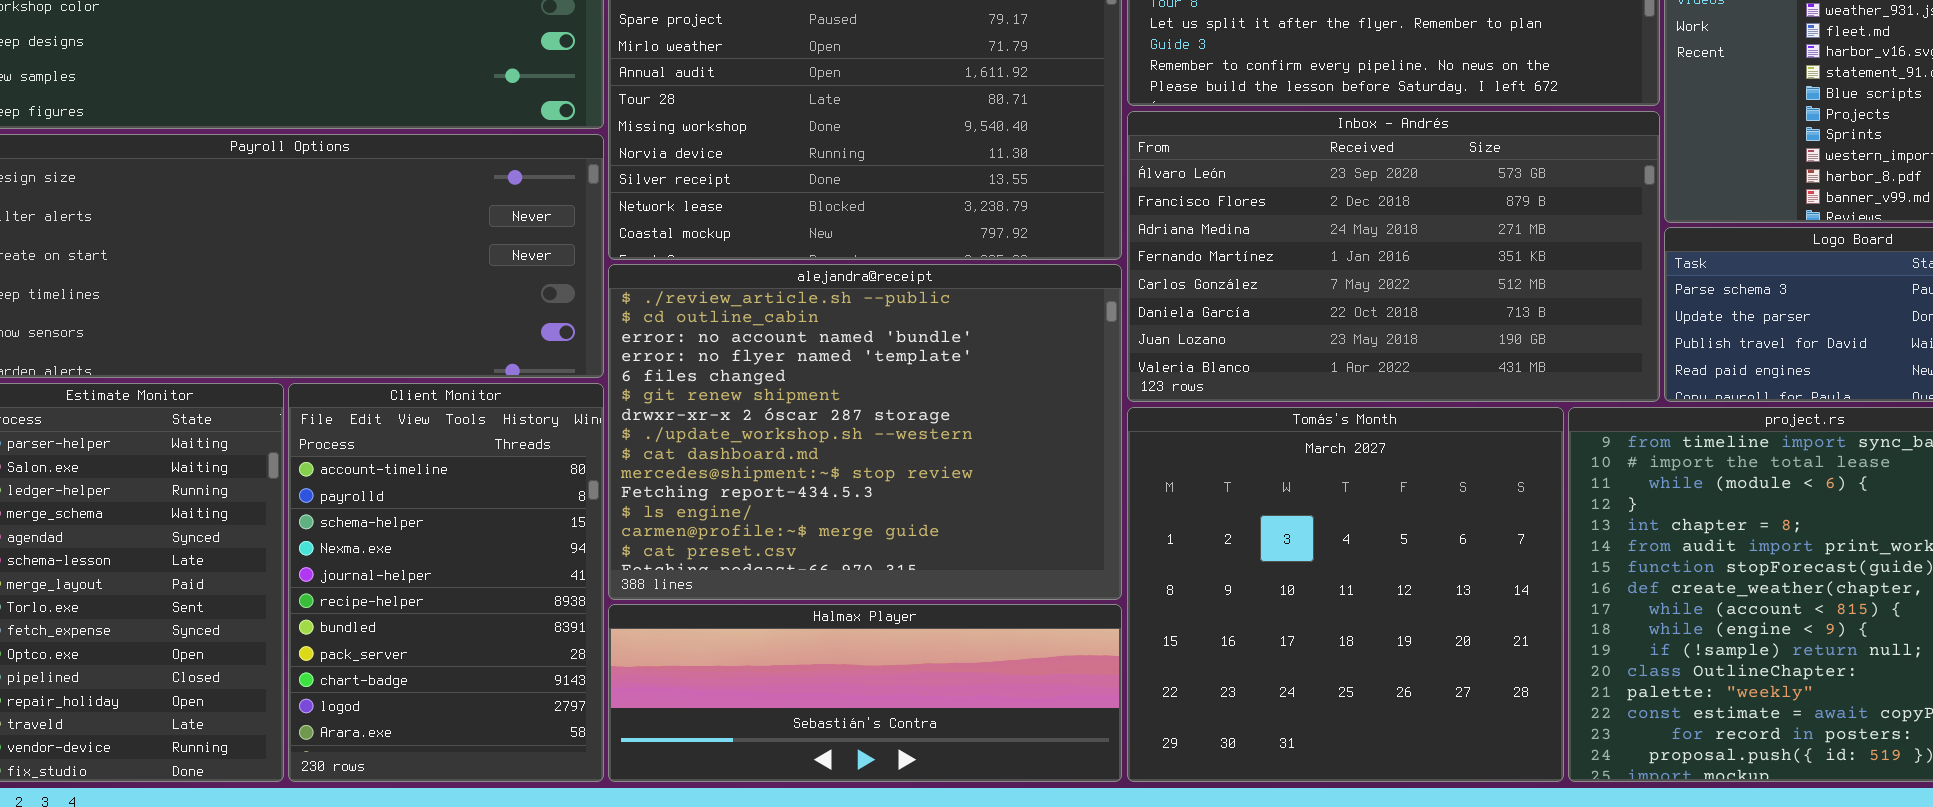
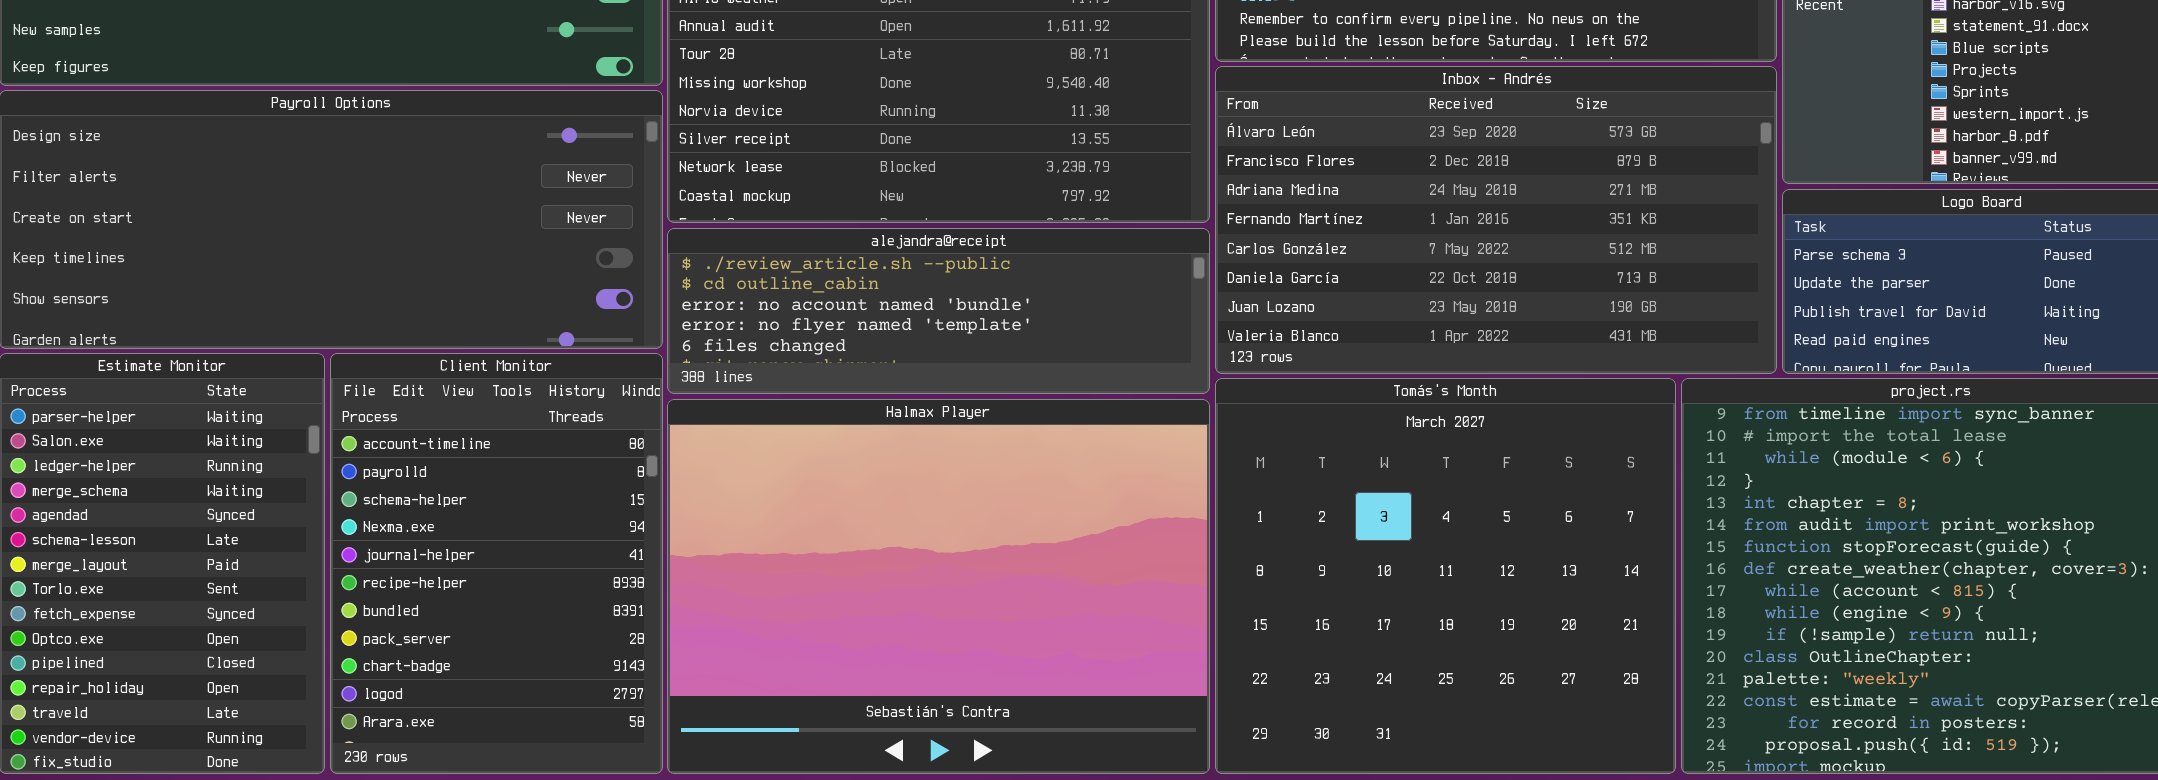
alejandra@receipt: [608,264,1122,600] -> [667,228,1210,394], resized
Halmax Player: [608,604,1122,782] -> [667,399,1210,774], resized

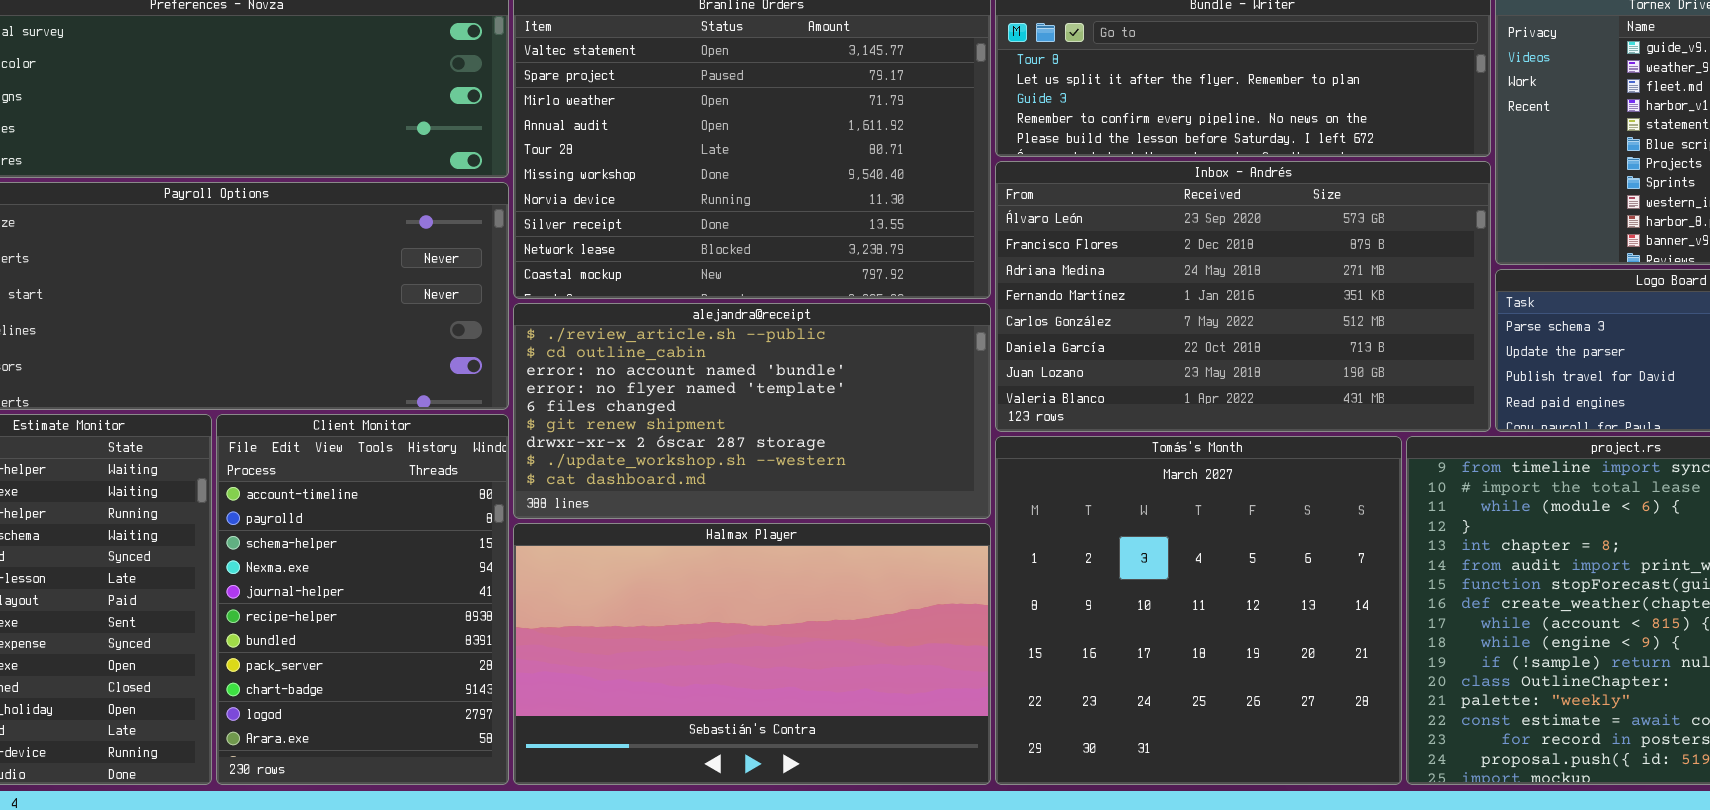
alejandra@receipt: [667,228,1210,394] -> [513,303,991,519], resized
Halmax Player: [667,399,1210,774] -> [513,523,991,785], resized

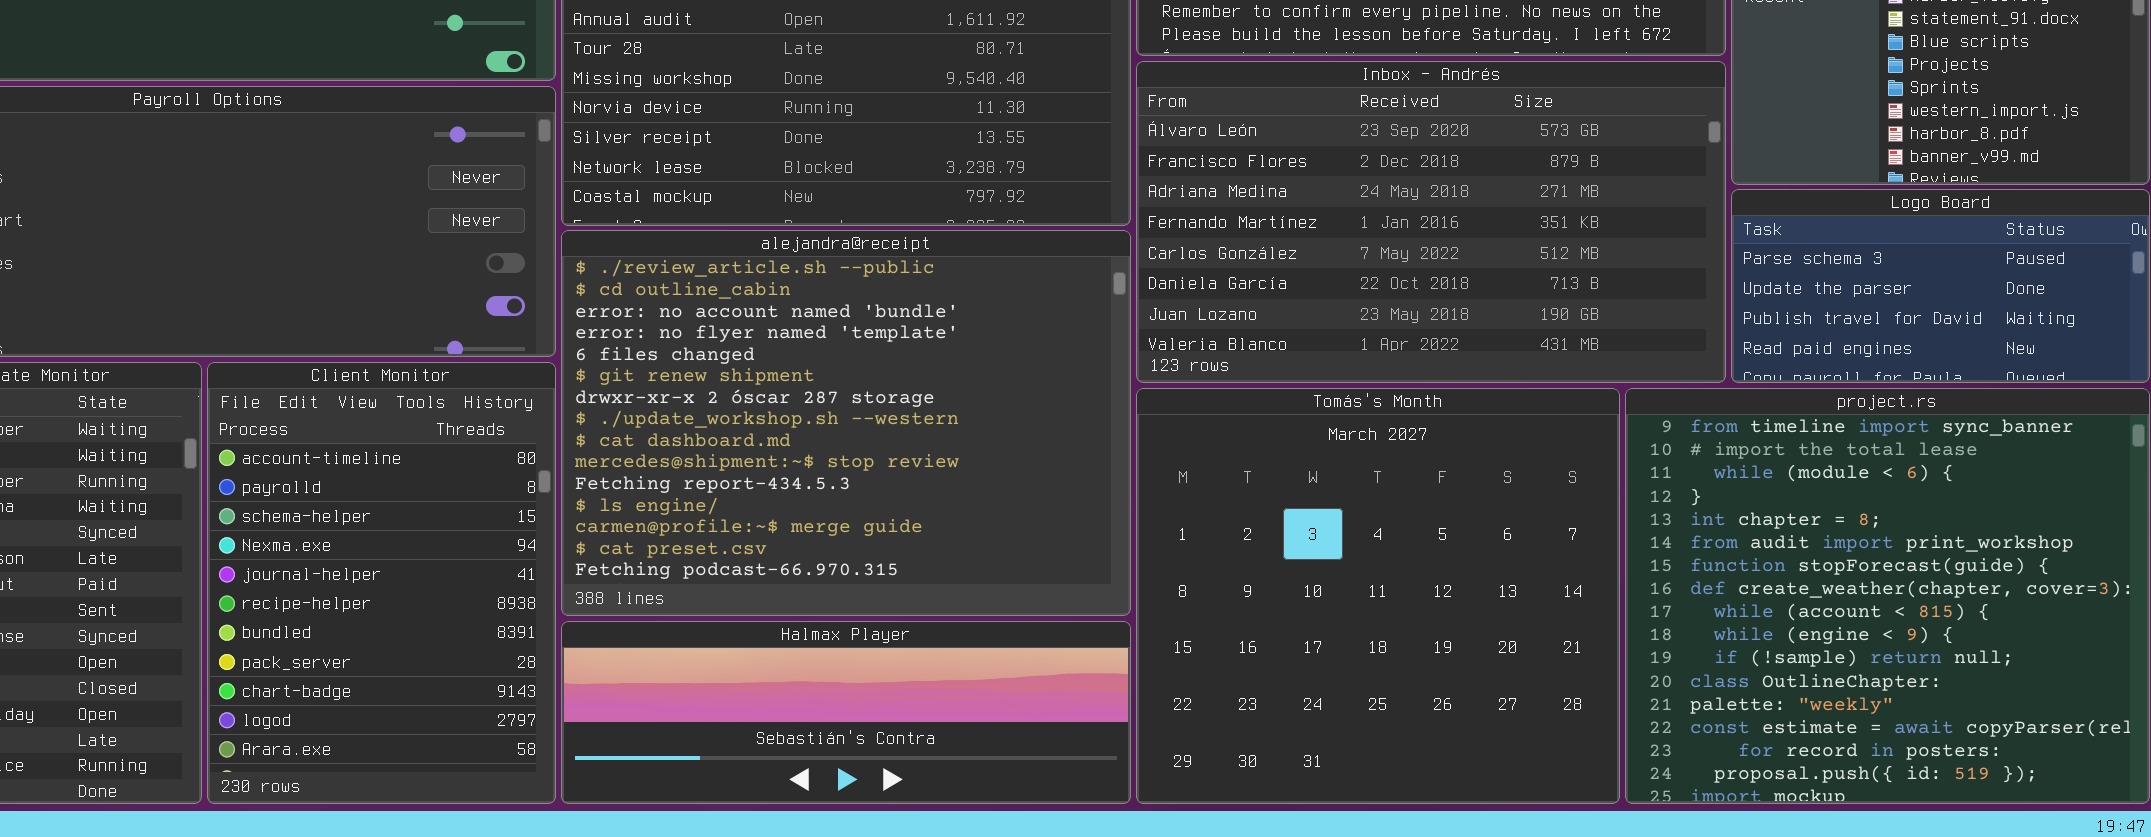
alejandra@receipt: [513,303,991,519] -> [561,230,1131,616], resized
Halmax Player: [513,523,991,785] -> [561,621,1131,804], resized

